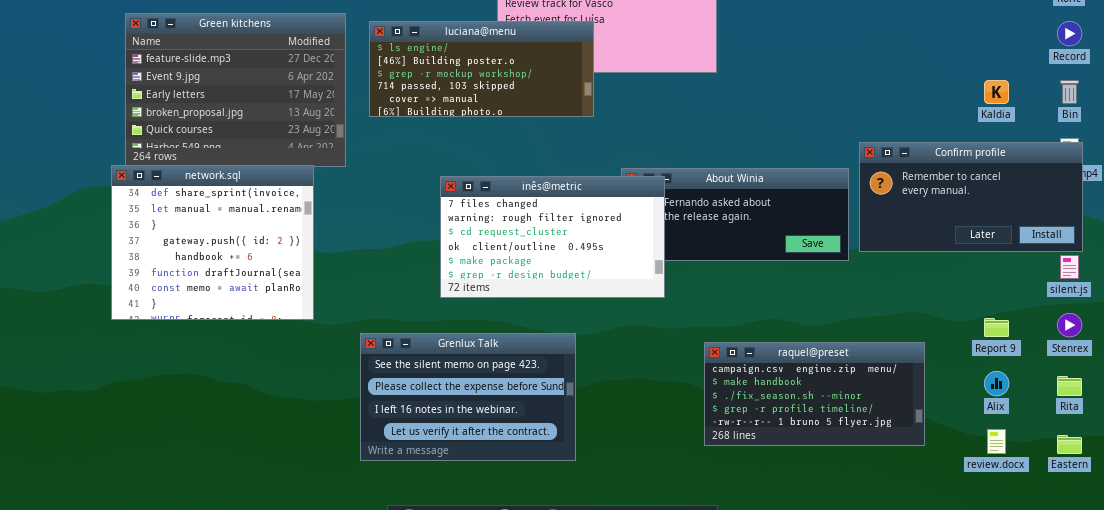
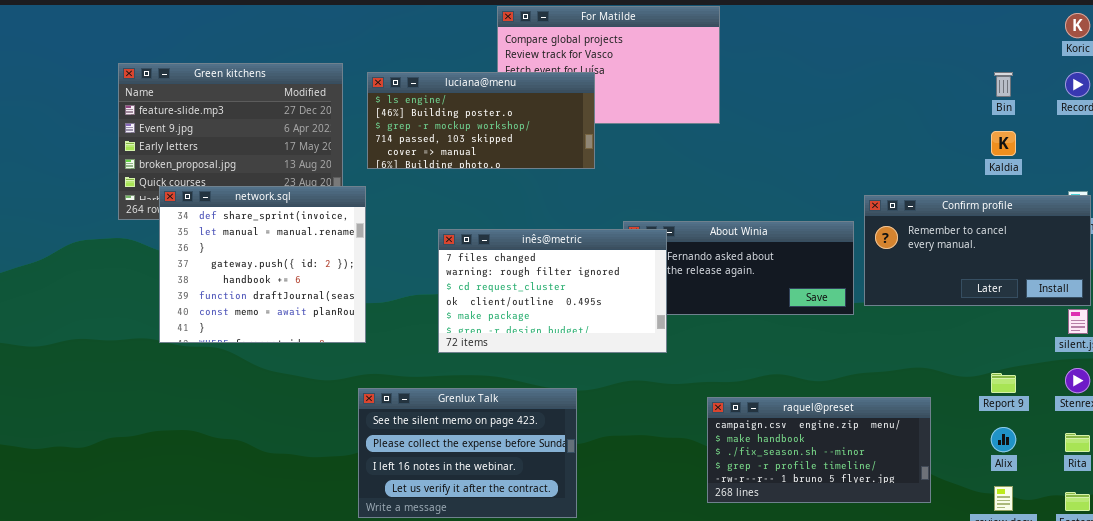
Bin: [1060,80,1079,104] -> [994,72,1013,97], moved
network.sql: [111,165,314,320] -> [159,186,366,343], moved

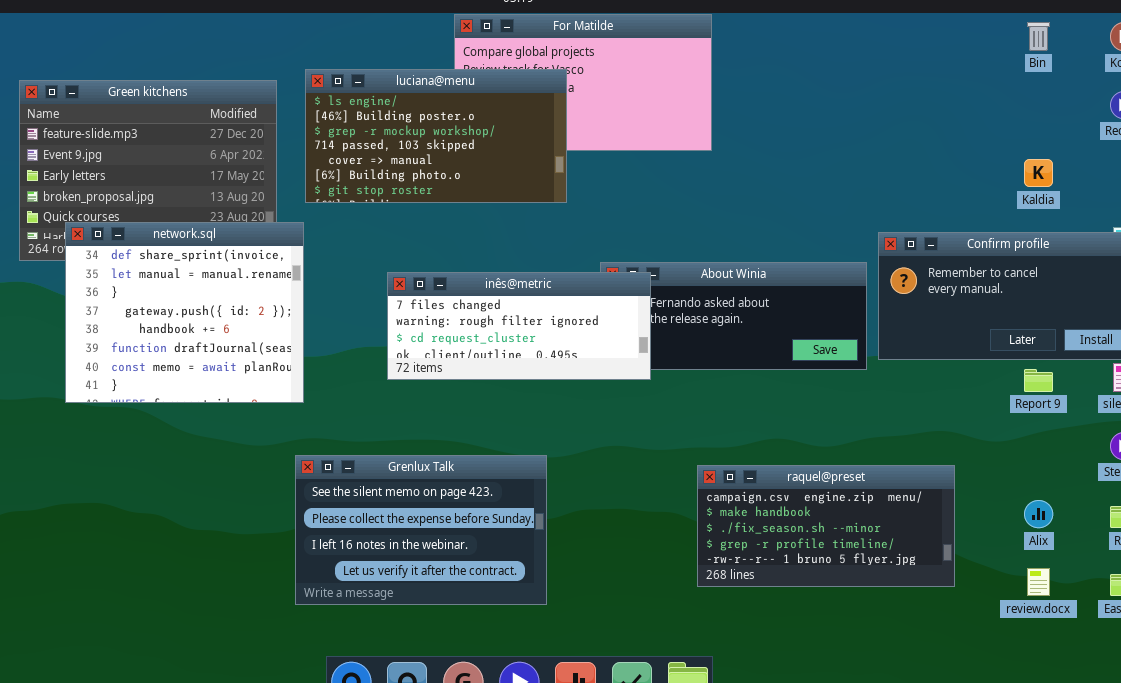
luciana@menu: [367,72,595,169] -> [305,69,567,203], resized
Bin: [994,72,1013,97] -> [1027,22,1050,51], moved
inês@metric: [438,229,667,353] -> [387,272,651,380], resized
Report 9: [991,373,1016,393] -> [1024,369,1053,392], moved

